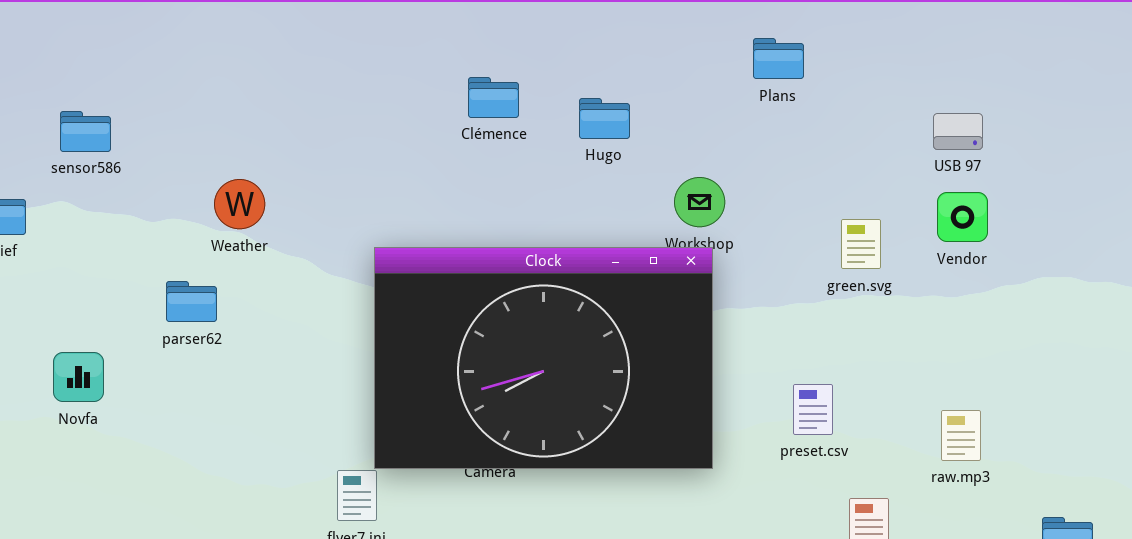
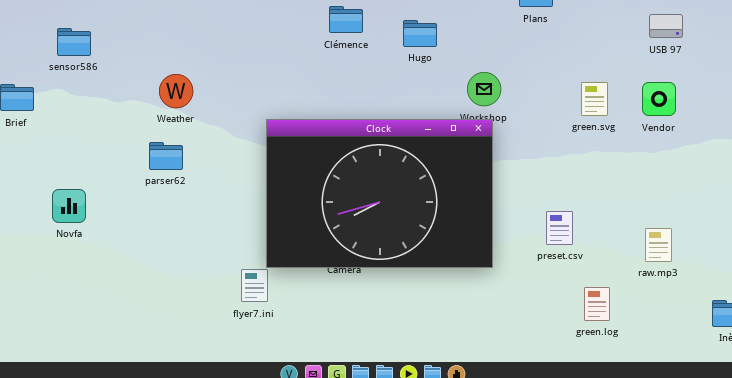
USB 97: [933,113,983,150] -> [649,14,683,38], moved
green.svg: [841,219,881,269] -> [581,82,608,116], moved
parser62: [166,281,217,322] -> [149,142,183,170], moved

